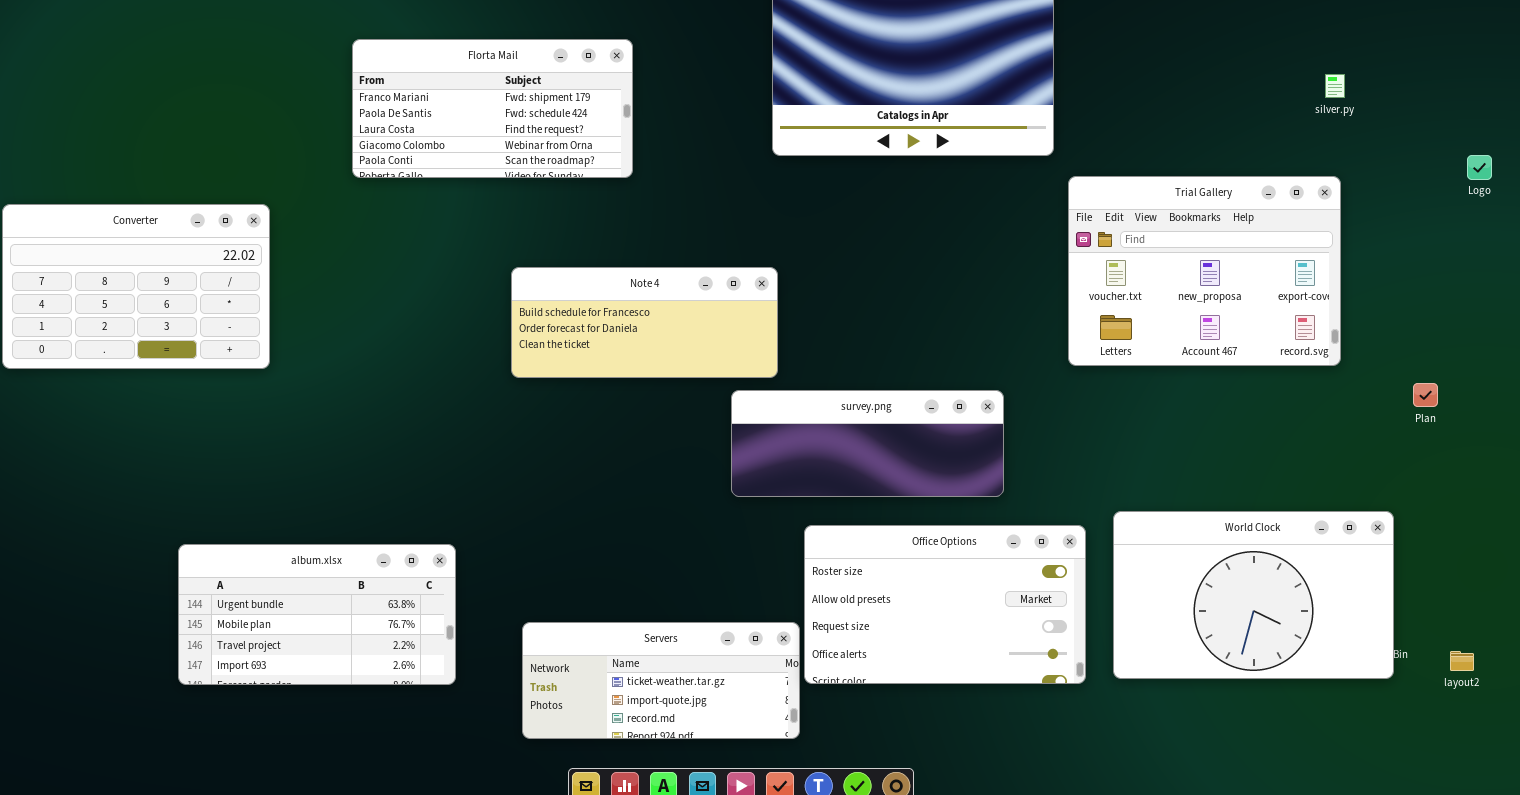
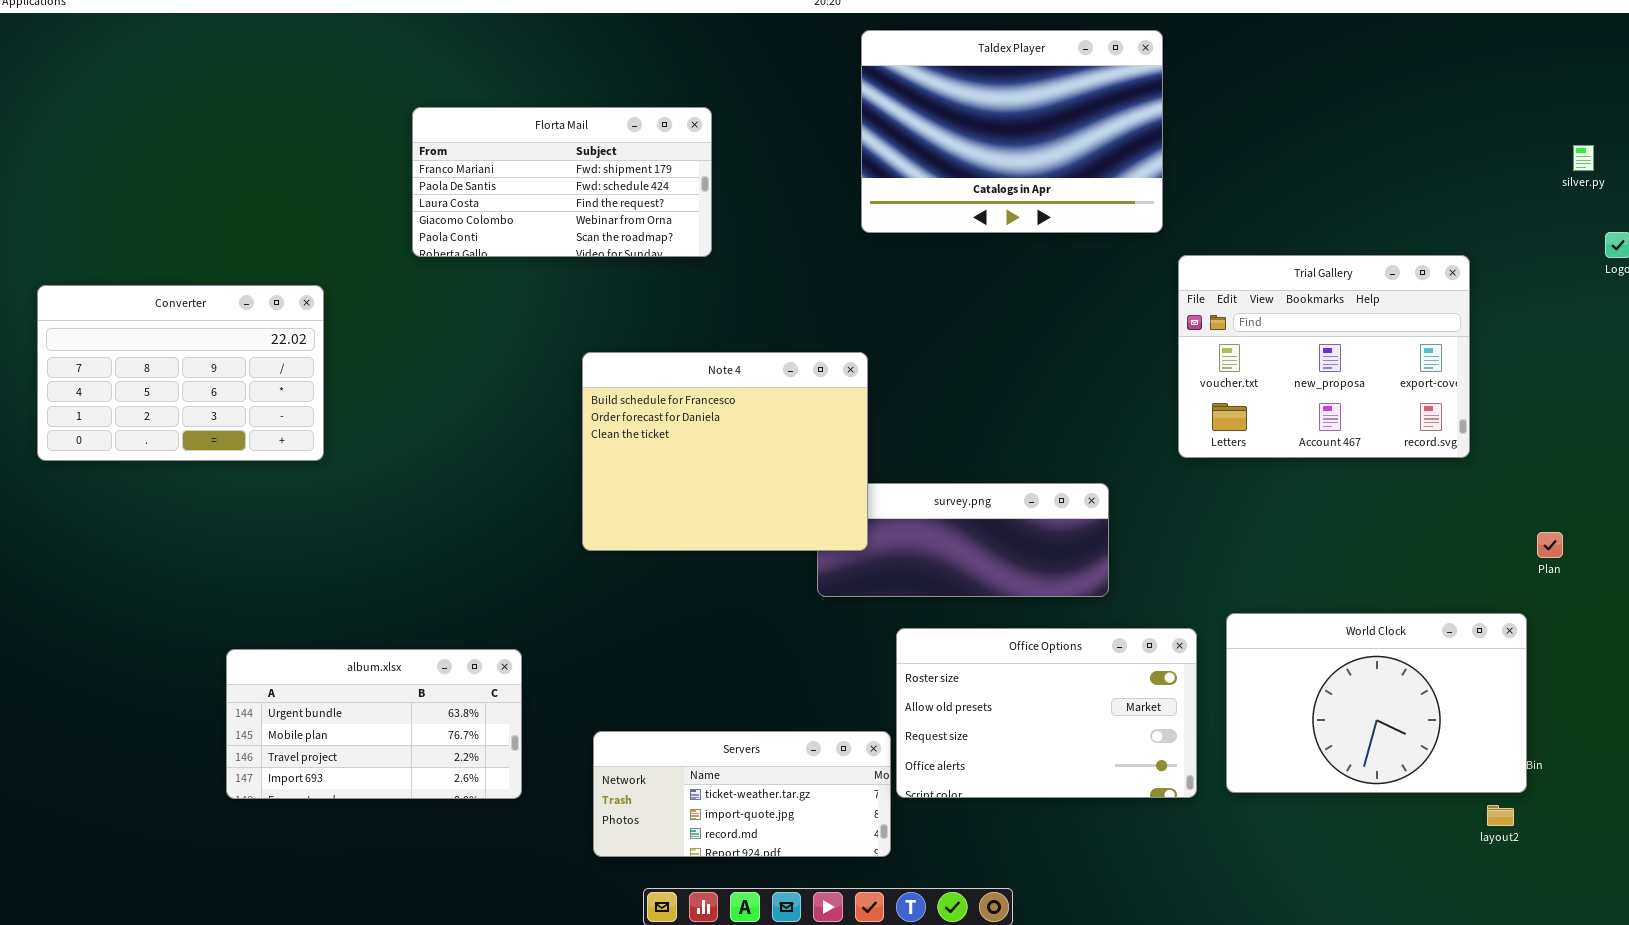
silver.py: [1325,74,1345,98] -> [1573,145,1594,171], moved
Note 4: [511,267,778,378] -> [582,352,868,551], resized
Plan: [1413,383,1438,407] -> [1537,532,1563,558], moved
layout2: [1450,651,1474,671] -> [1487,805,1514,826], moved

